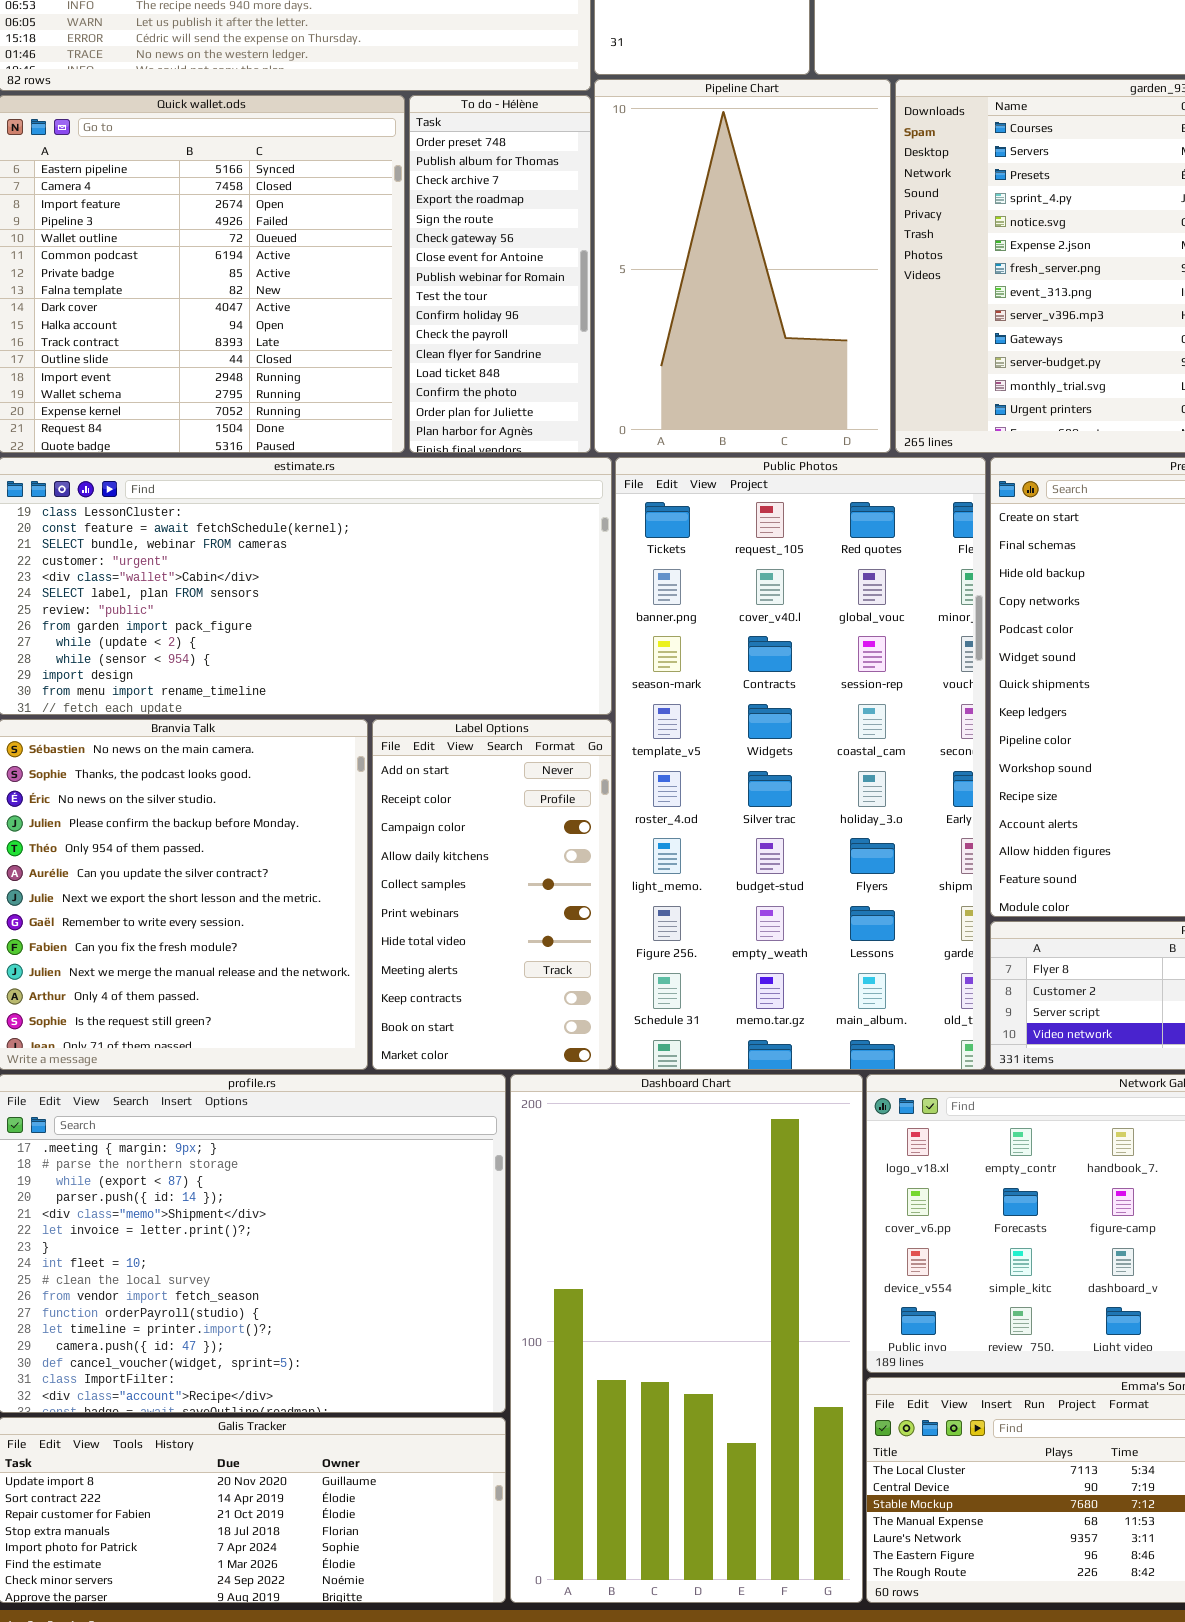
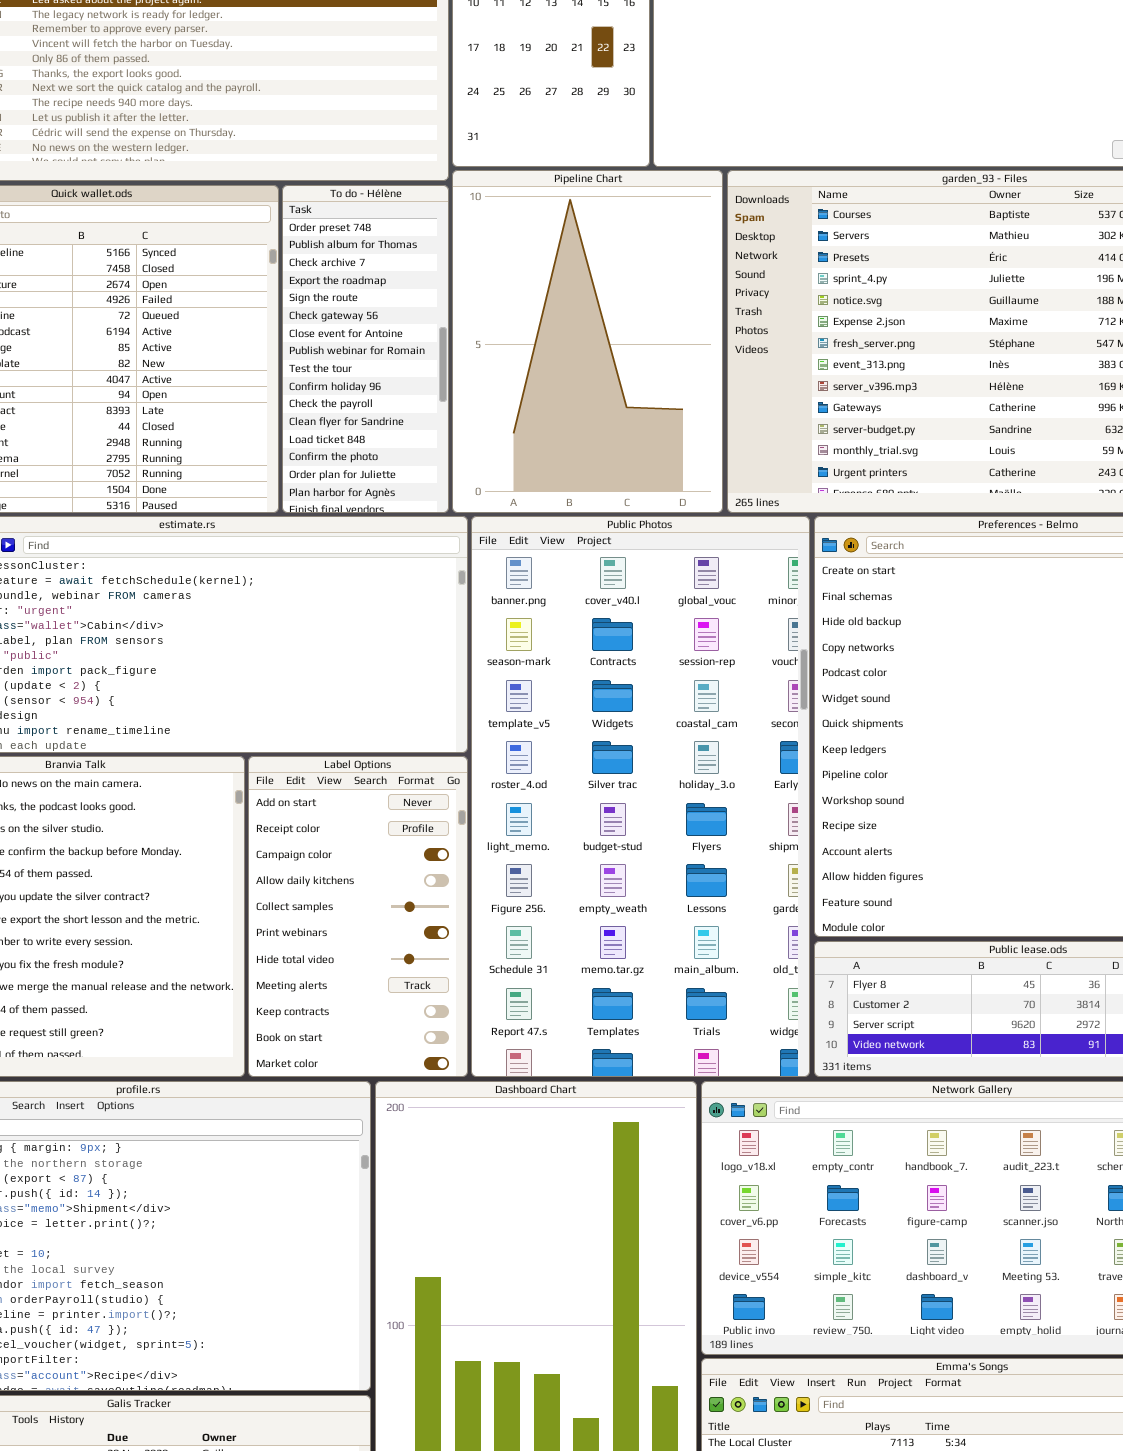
Public Photos: [615,457,986,1070] -> [471,516,810,1077], scrolled down 1 row

